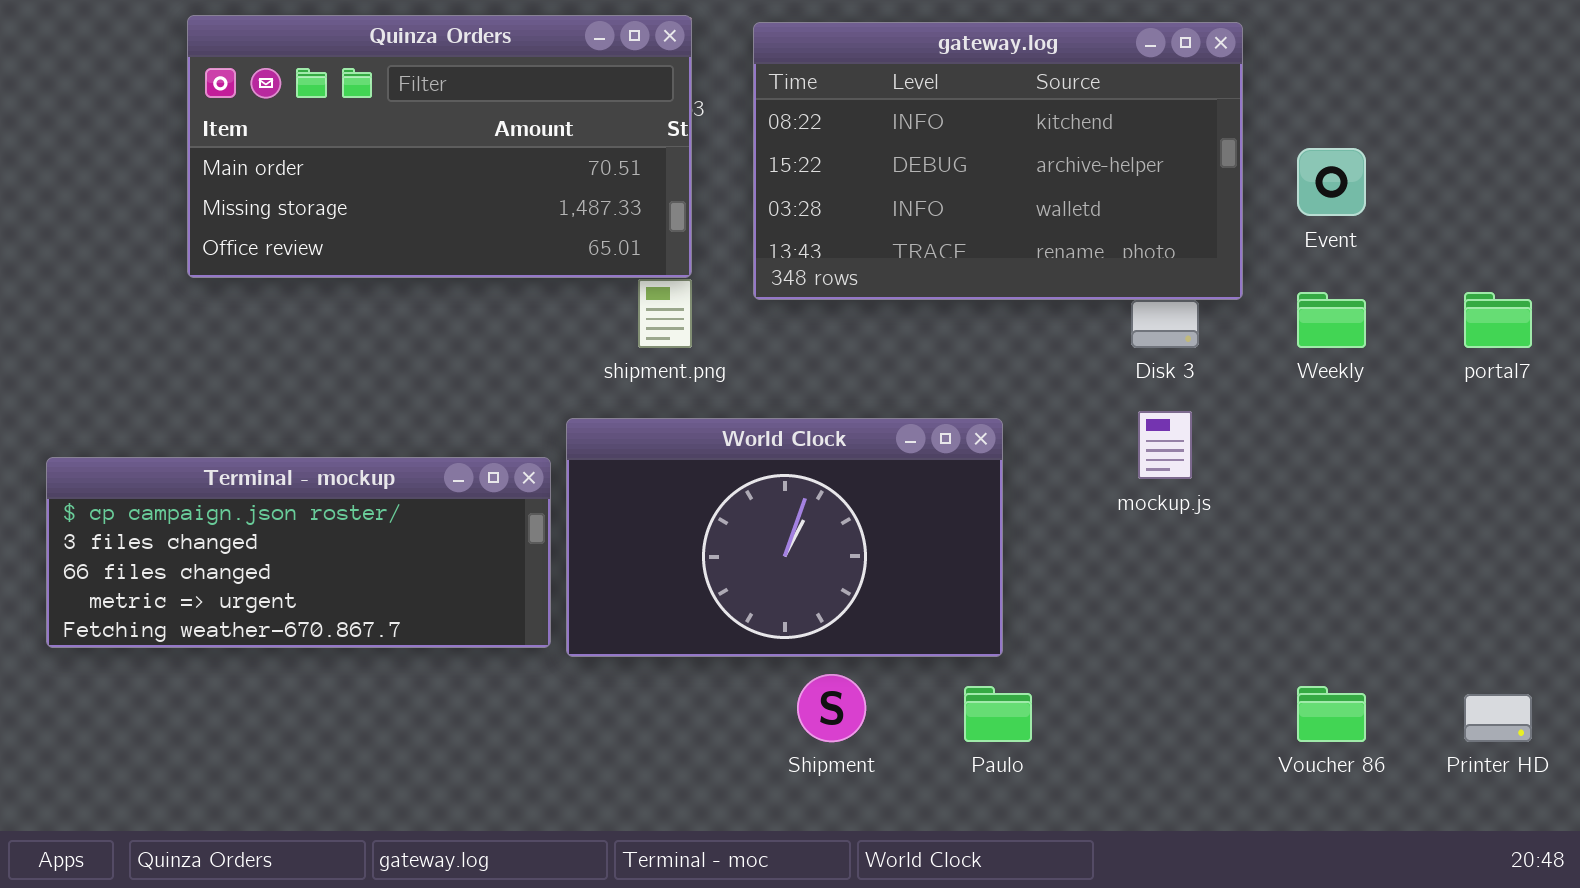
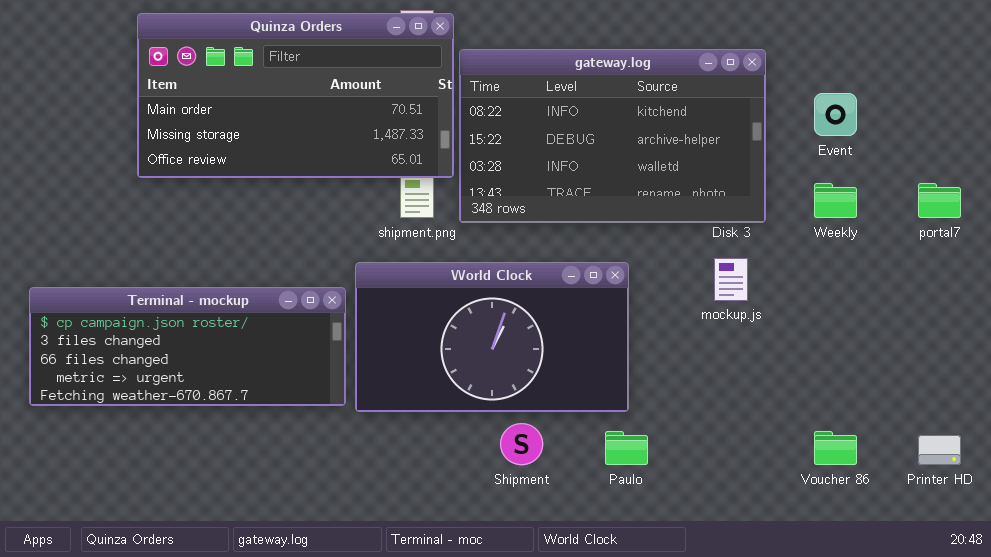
Quinza Orders: [187,15,692,278] -> [137,13,454,178], moved
gateway.log: [753,22,1243,300] -> [459,49,766,223], moved

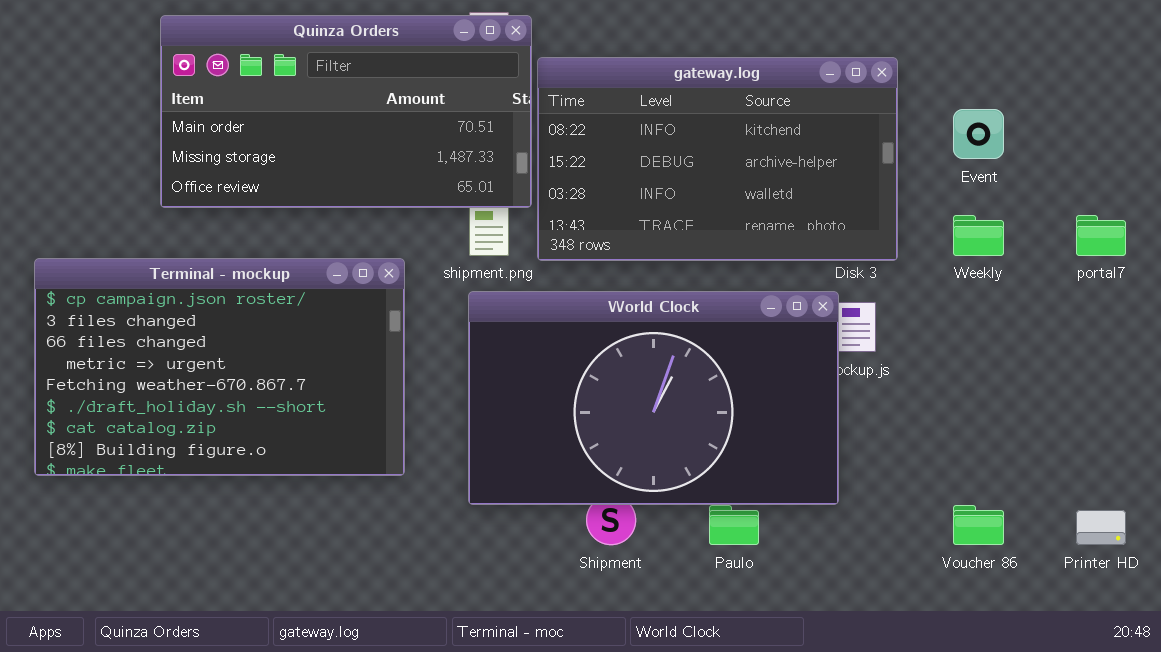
World Clock: [355,262,629,412] -> [468,291,839,505], moved, resized
Terminal - mockup: [29,287,346,406] -> [34,258,405,476], resized

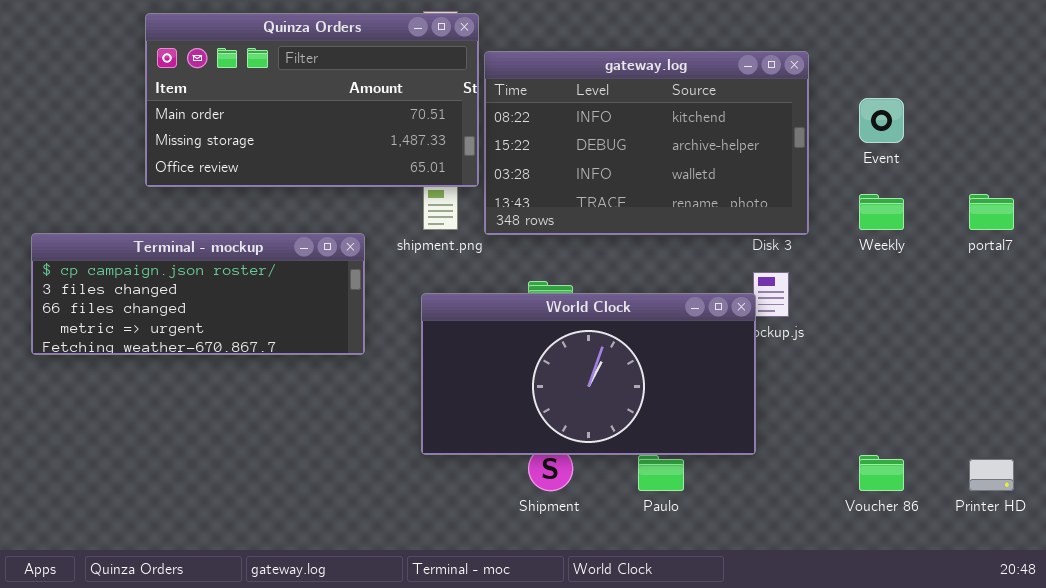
Terminal - mockup: [34,258,405,476] -> [31,233,365,355], resized
World Clock: [468,291,839,505] -> [421,293,756,455], resized

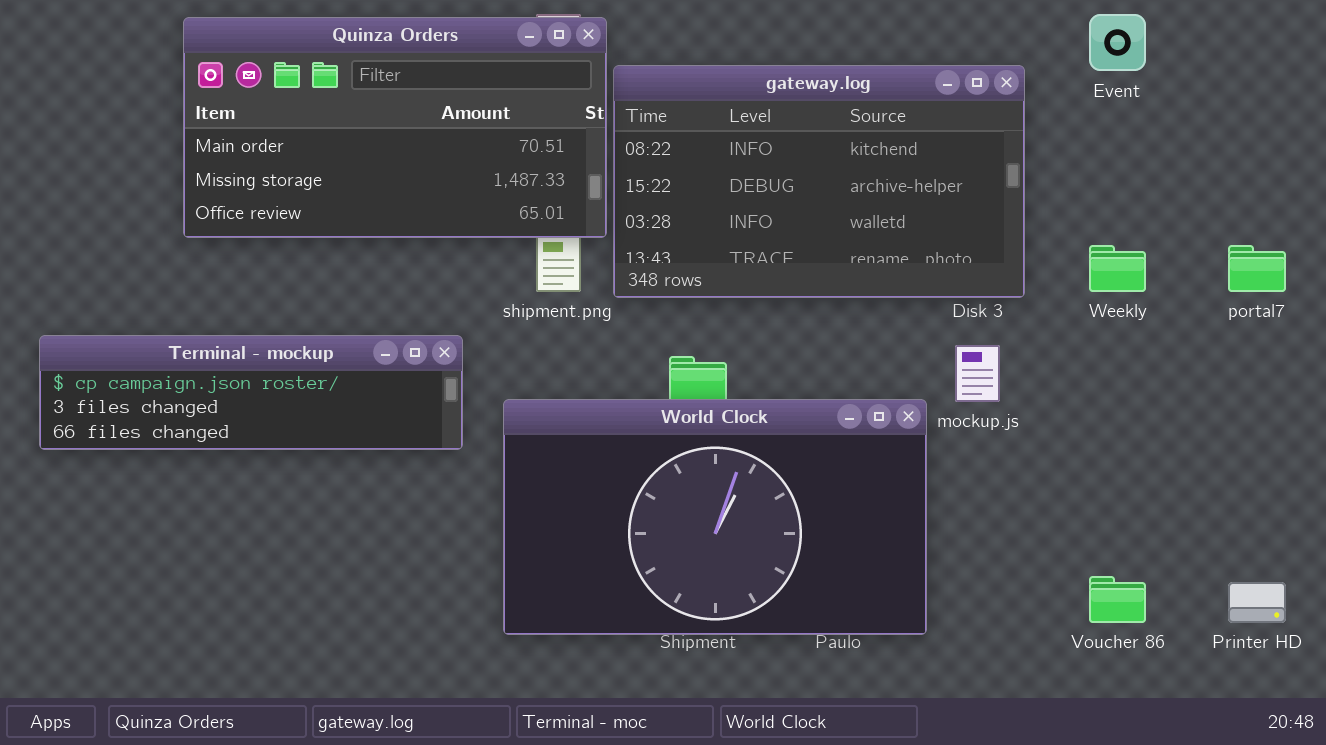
Event: [859,98,904,143] -> [1089,14,1146,71], moved
Terminal - mockup: [31,233,365,355] -> [39,335,463,450], resized
World Clock: [421,293,756,455] -> [503,399,927,635], moved, resized

